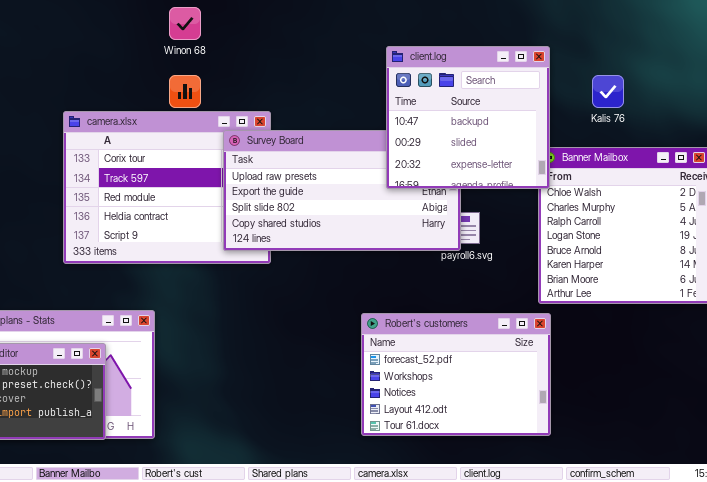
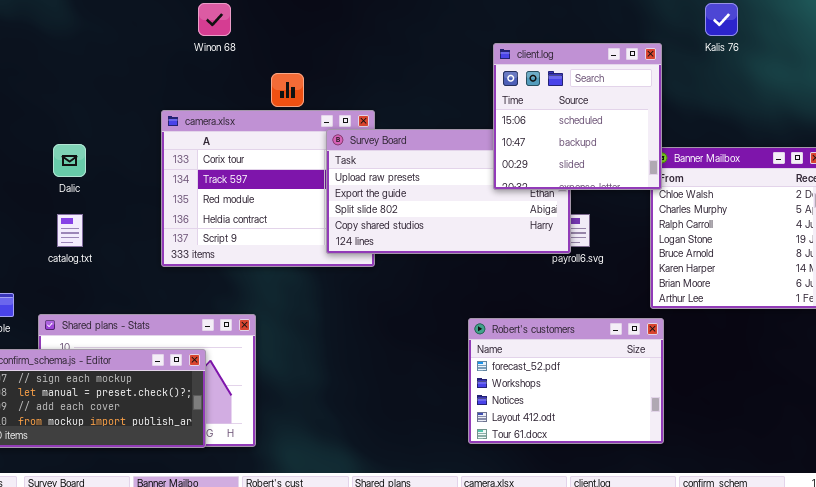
Winon 68: [169,7,201,40] -> [198,3,231,36], moved
client.log: [386,46,550,189] -> [493,43,662,190], scrolled up 1 row
Kalis 76: [592,75,624,108] -> [705,3,738,36], moved

